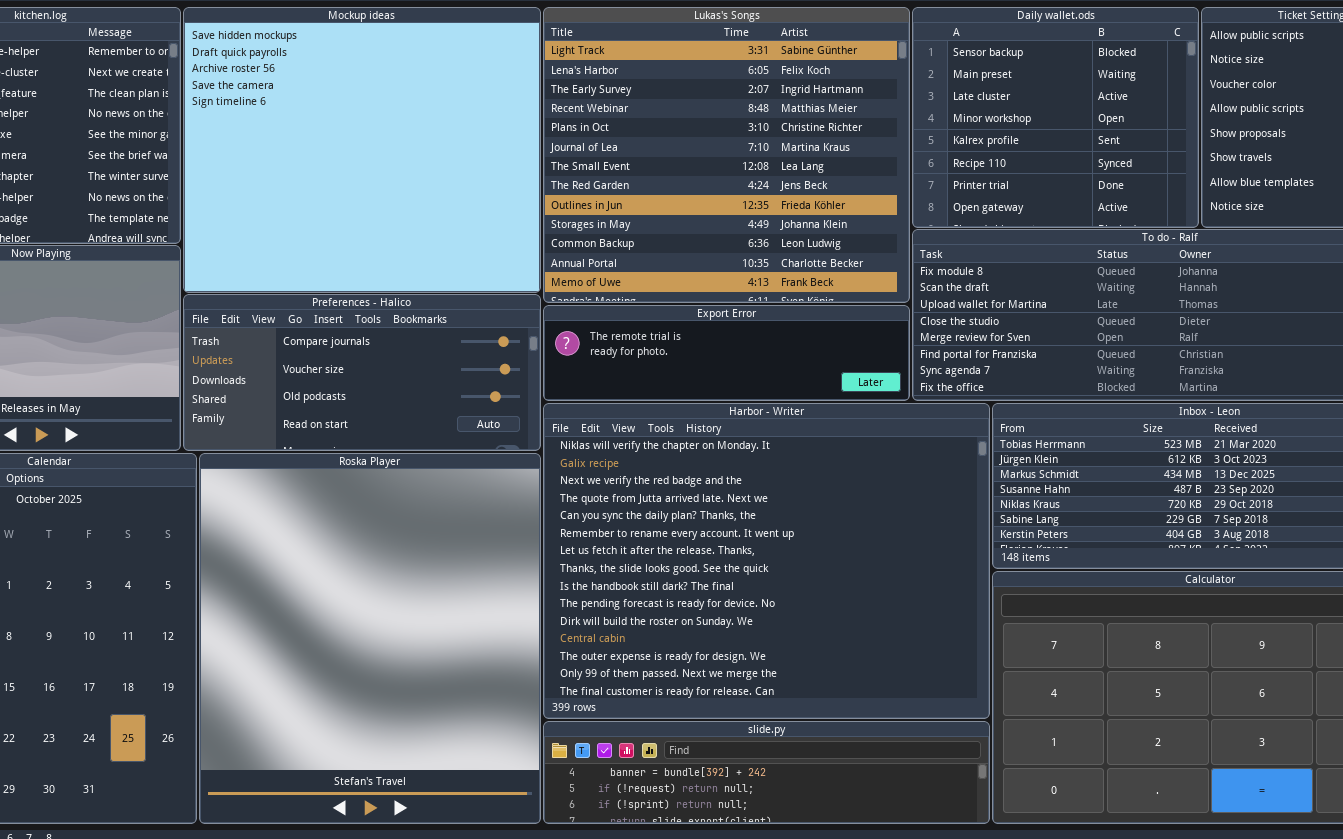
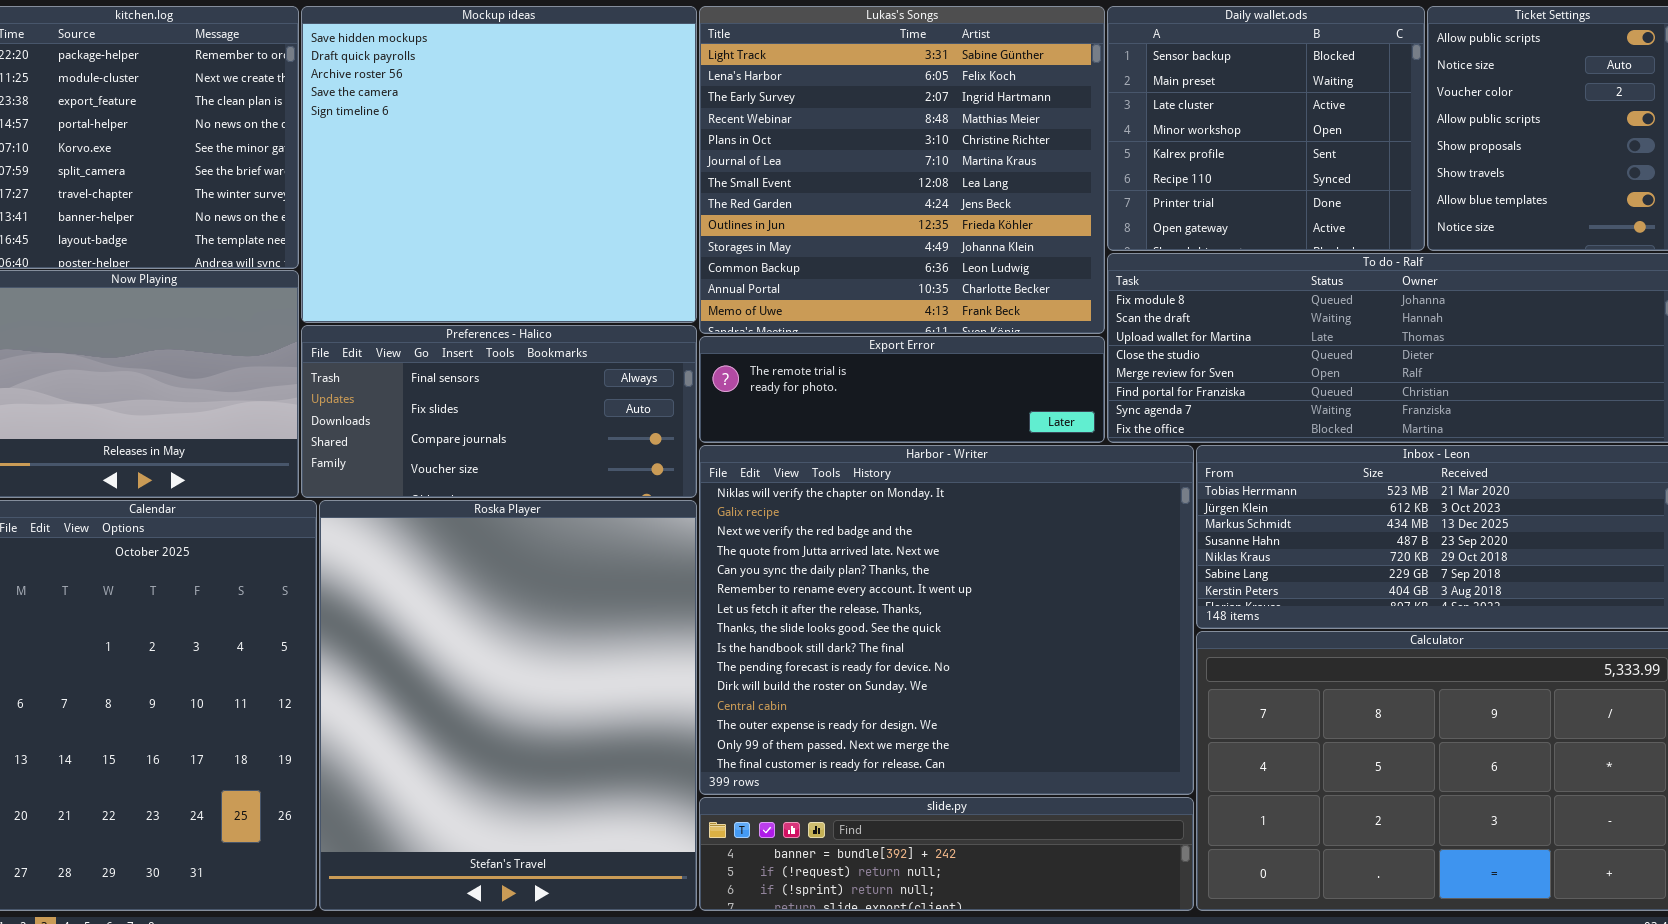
Preferences - Halico: [183,294,541,451] -> [301,325,697,498], scrolled up 2 rows

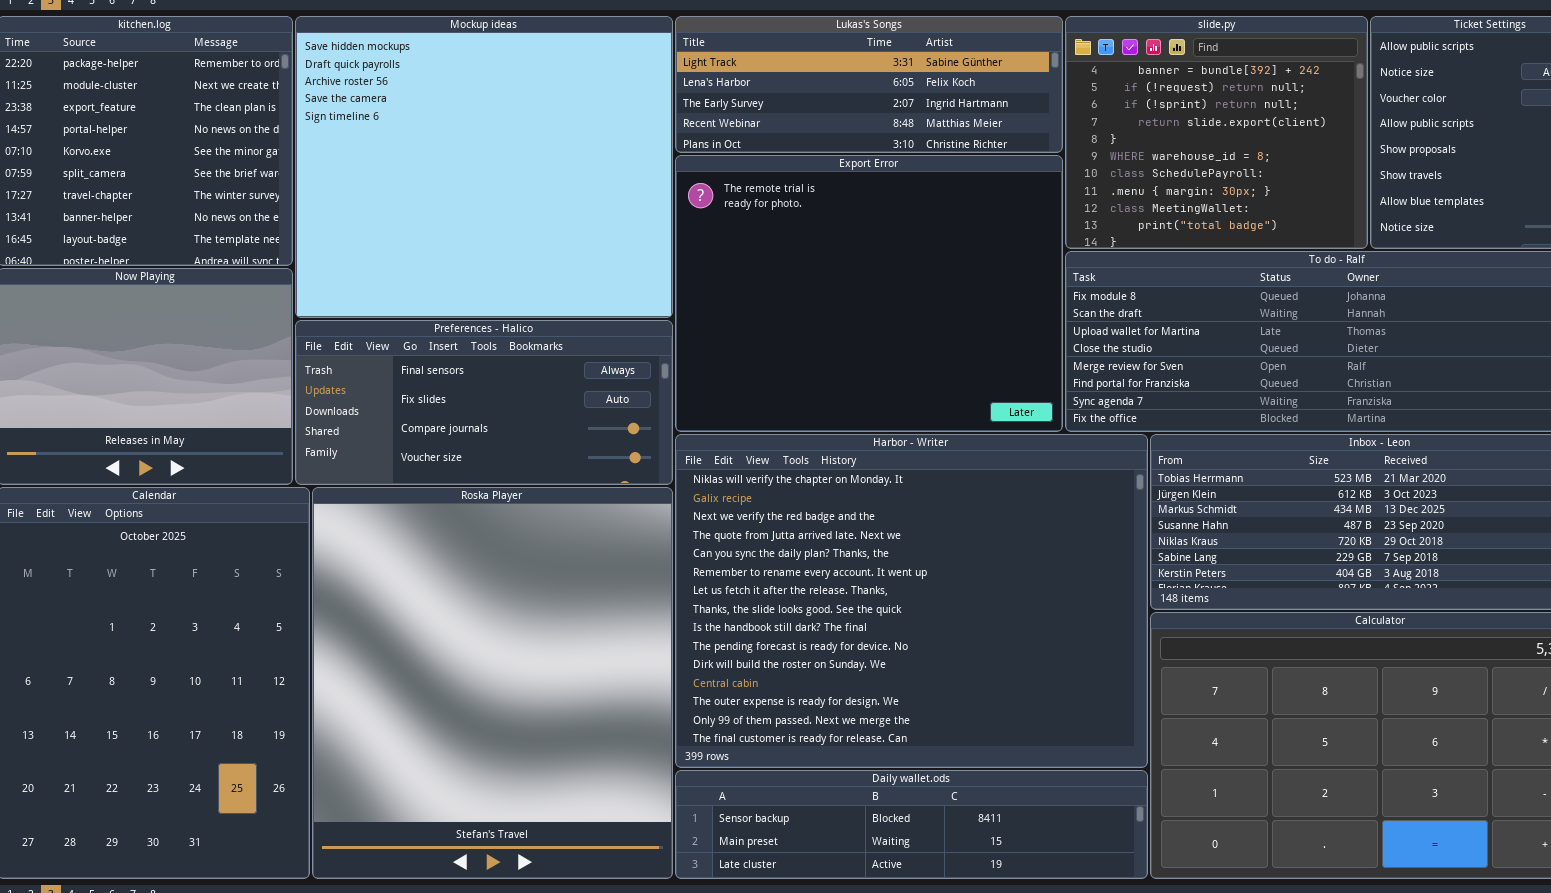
Lukas's Songs: [699,6,1105,334] -> [675,16,1063,153], resized
Daily wallet.ods: [1107,6,1425,251] -> [675,770,1148,879], moved, resized
Export Error: [699,336,1105,443] -> [675,155,1063,432], resized
slide.py: [699,797,1194,911] -> [1065,16,1368,249], moved, resized

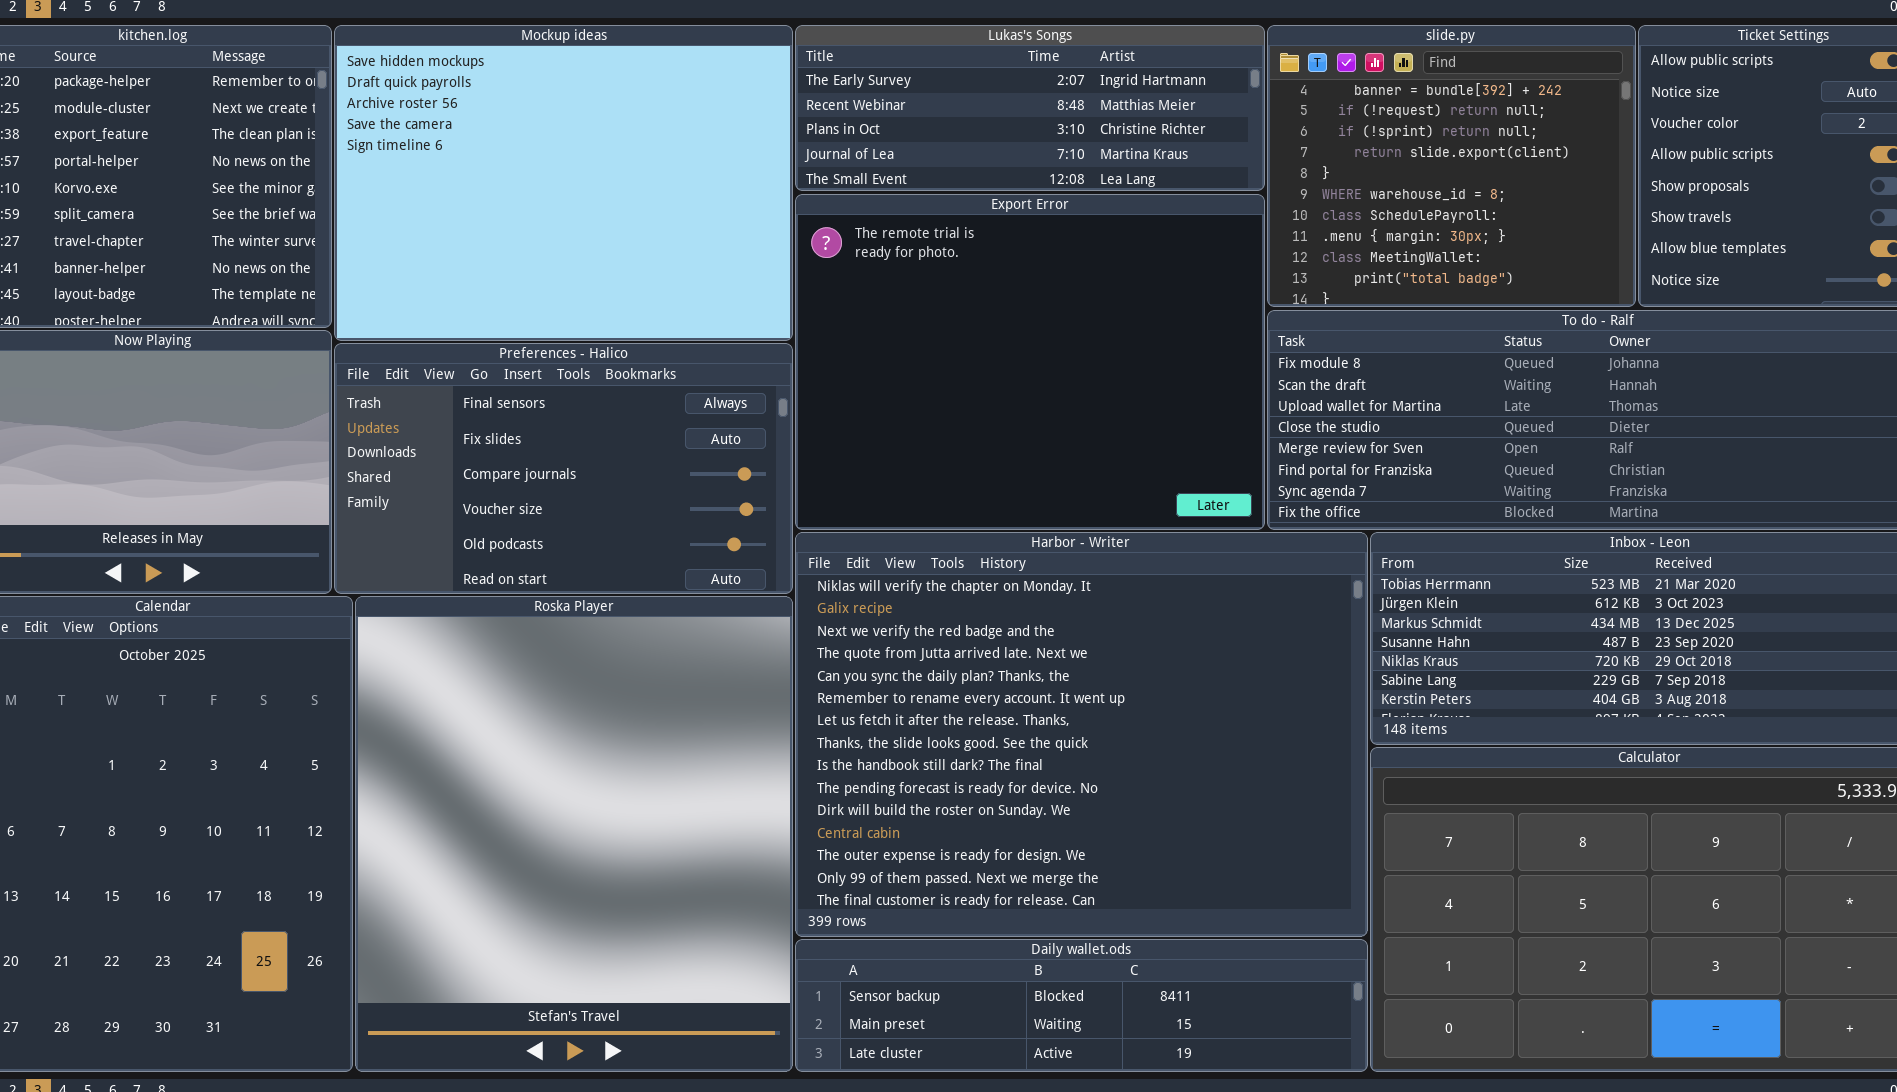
Mockup ideas: [295,16,673,318] -> [334,25,793,341], resized
Lukas's Songs: [675,16,1063,153] -> [795,25,1265,191], scrolled down 2 rows
Preferences - Halico: [295,320,673,485] -> [334,343,793,594], resized

